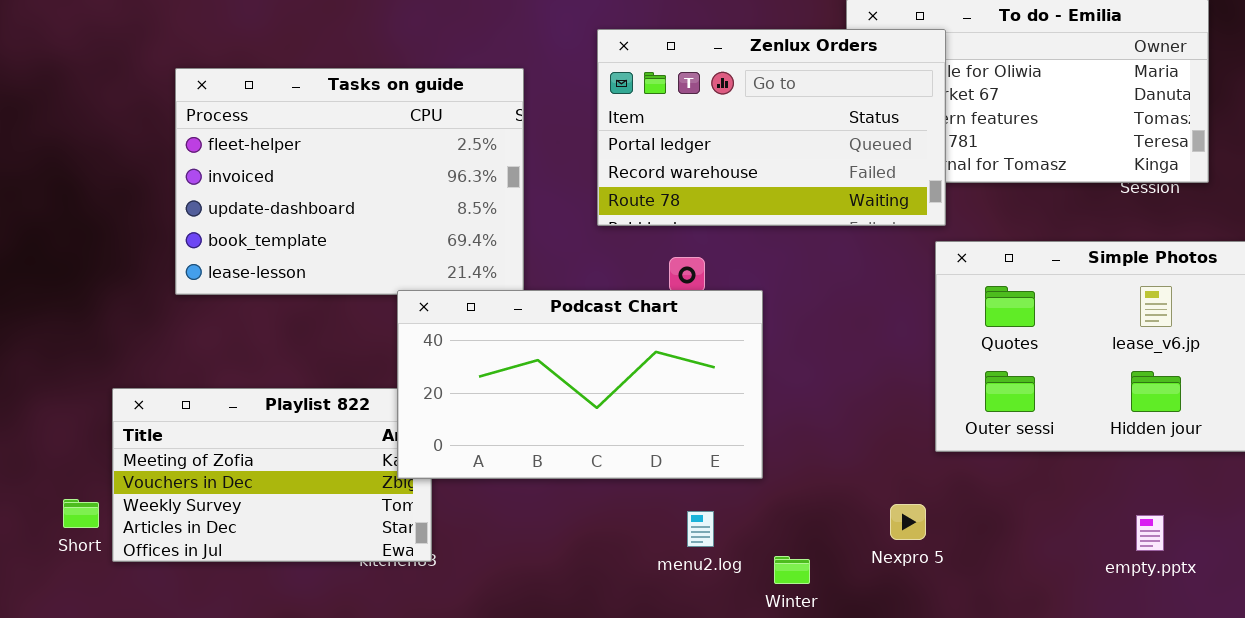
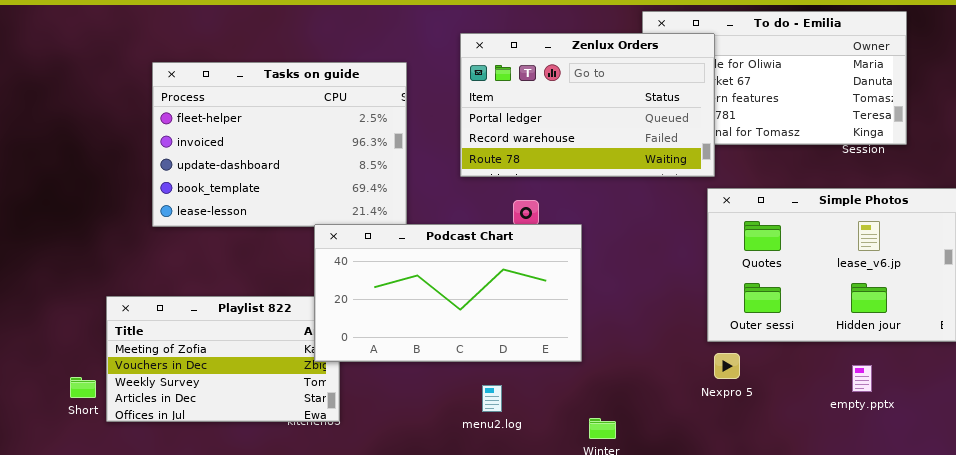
Nexpro 5: [890,504,926,540] -> [714,353,740,379], moved
menu2.log: [687,511,714,547] -> [482,385,502,412], moved
empty.pptx: [1136,515,1164,551] -> [852,365,872,392], moved

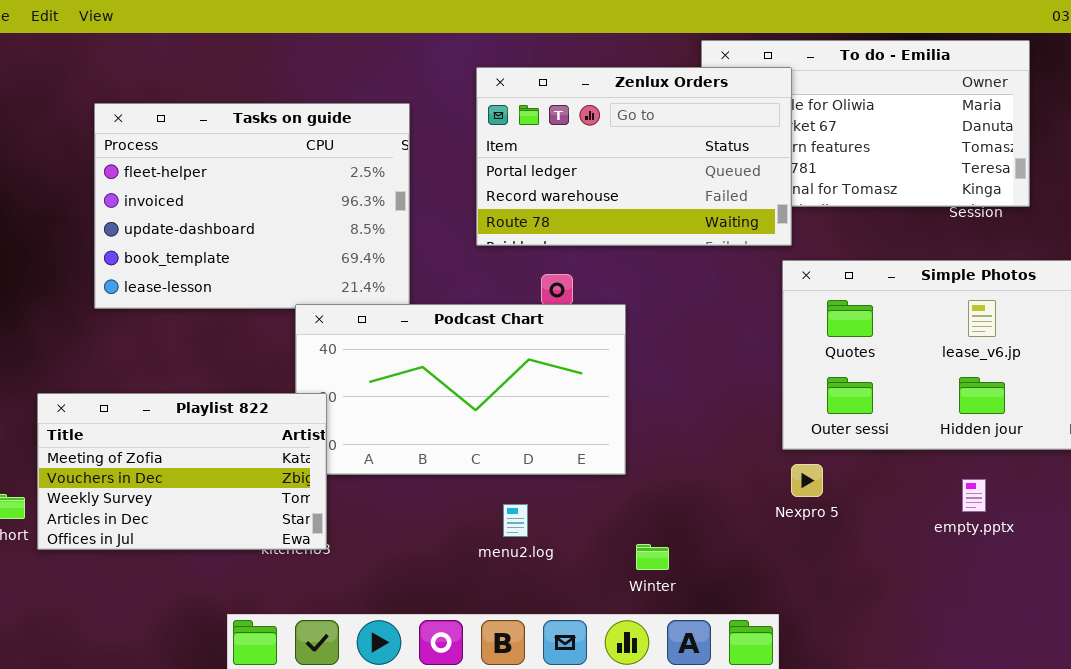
Playlist 822: [106,296,340,422] -> [37,393,327,550], raised

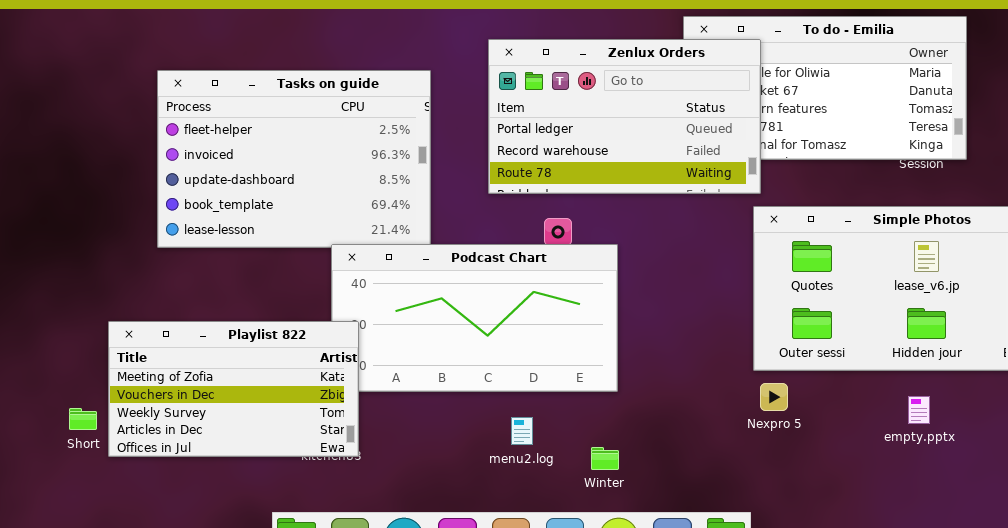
Winter: [636,544,669,570] -> [591,447,619,470], moved

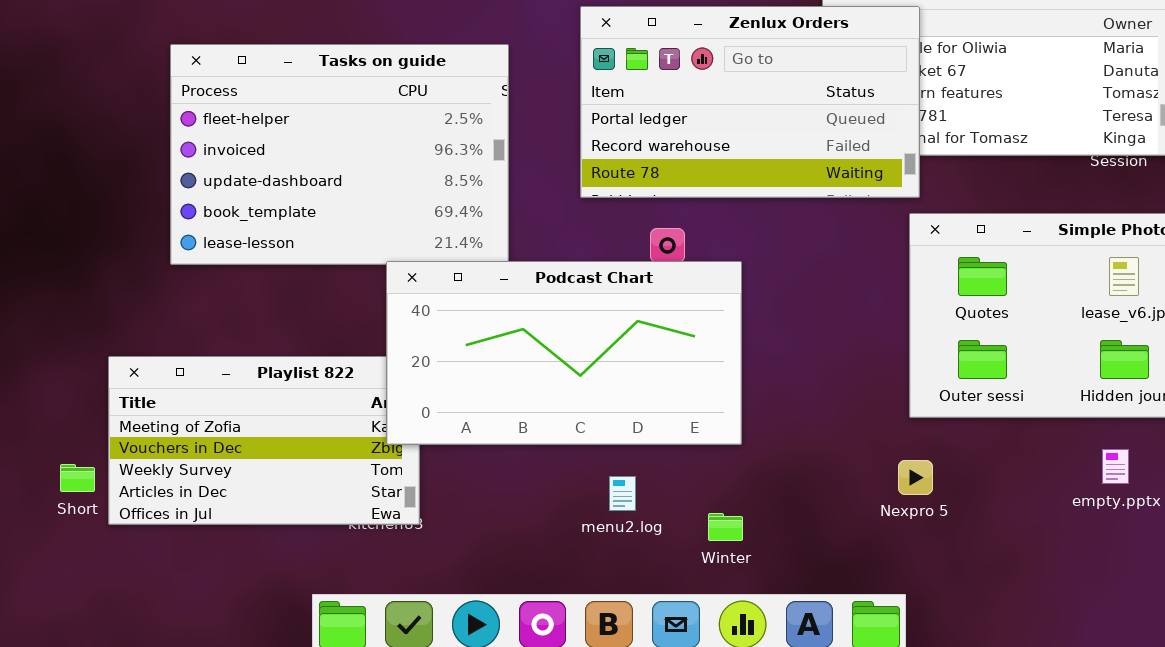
Podcast Chart: [331,244,618,392] -> [386,261,742,445], raised
Nexpro 5: [760,383,788,411] -> [898,460,933,495], moved

